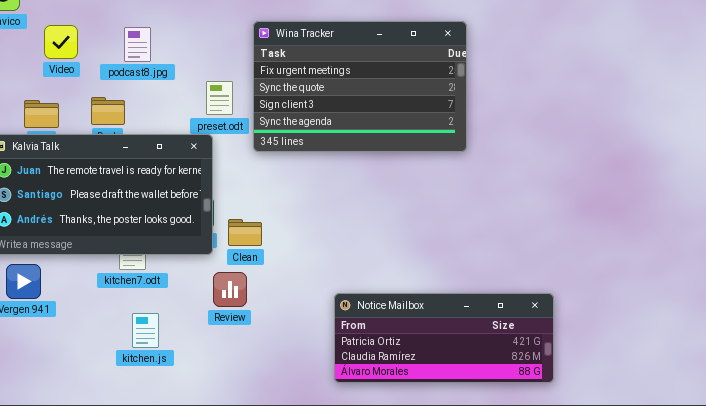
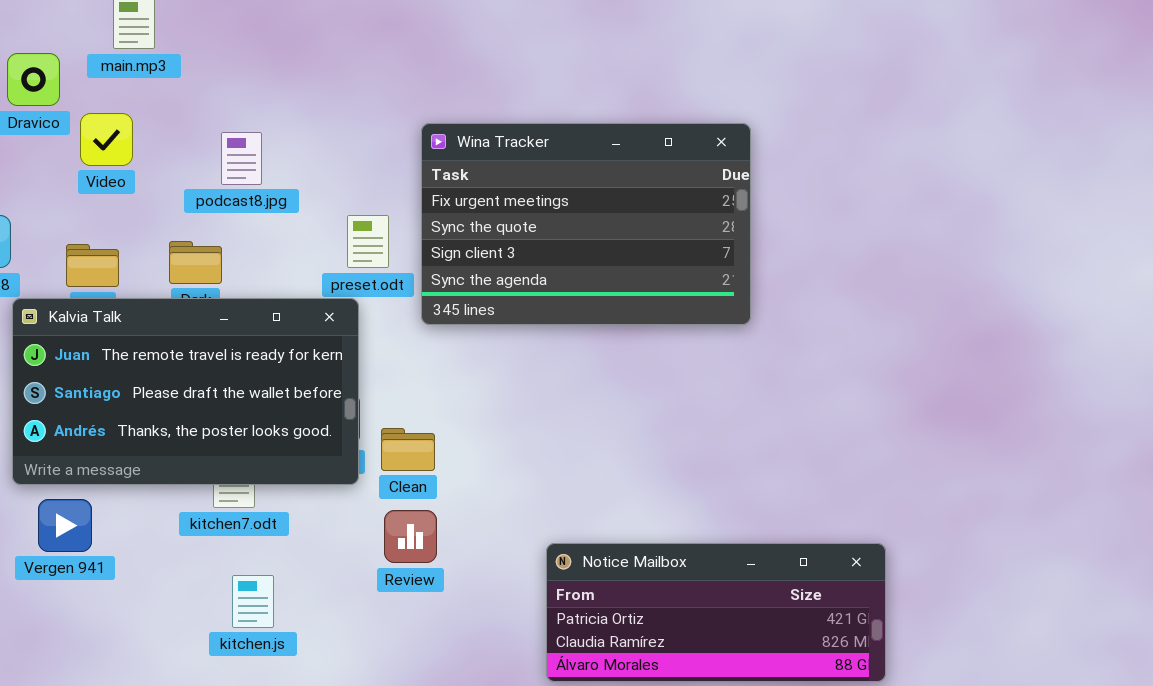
Video: [44,25,78,59] -> [80,113,133,166], moved
Review: [213,272,247,307] -> [384,510,437,563], moved

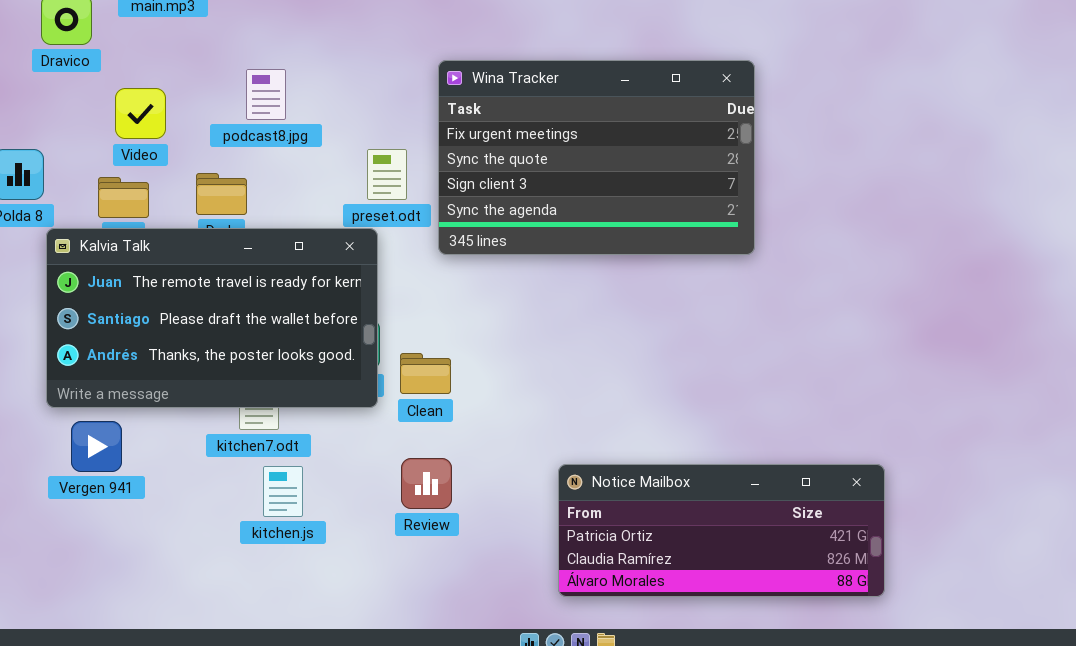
Video: [80,113,133,166] -> [115,88,166,139], moved
Review: [384,510,437,563] -> [401,458,452,509], moved
kitchen.js: [232,575,274,628] -> [263,466,303,517], moved

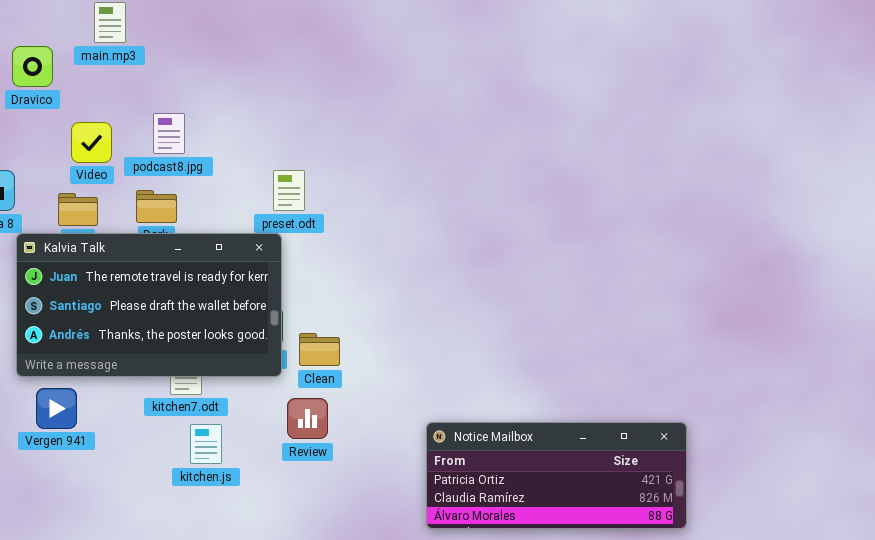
Wina Tracker: [438,60,755,255] -> none, closed
podcast8.jpg: [246,69,286,120] -> [153,113,185,154], moved
Review: [401,458,452,509] -> [287,398,328,439], moved

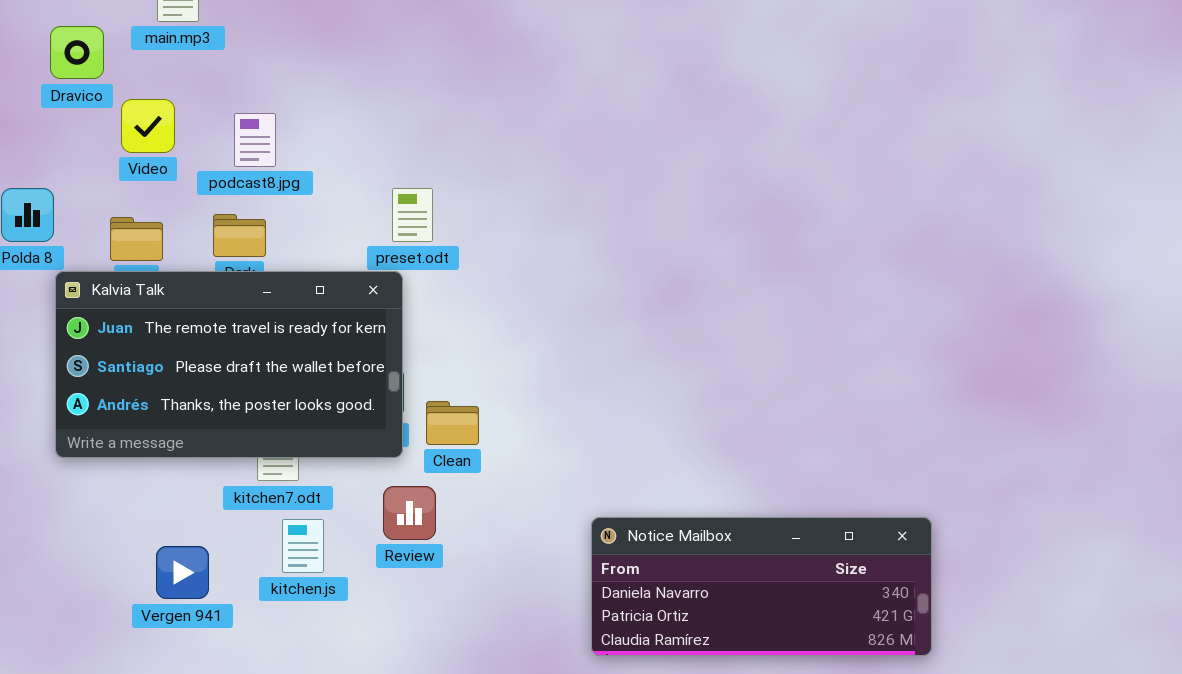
Video: [71,122,112,163] -> [121,99,175,153], moved
Vergen 941: [36,388,77,429] -> [156,546,209,599], moved
Review: [287,398,328,439] -> [383,486,436,540], moved
Notice Mailbox: [426,422,687,529] -> [591,517,932,656], scrolled up 1 row

